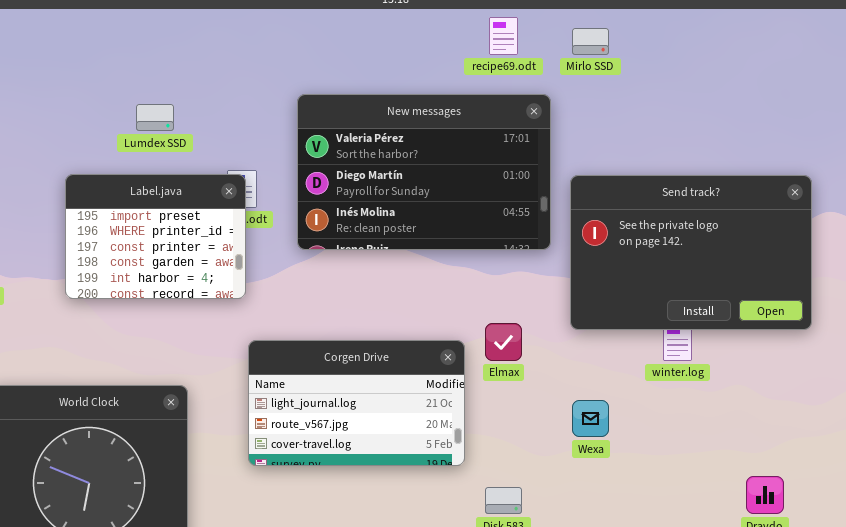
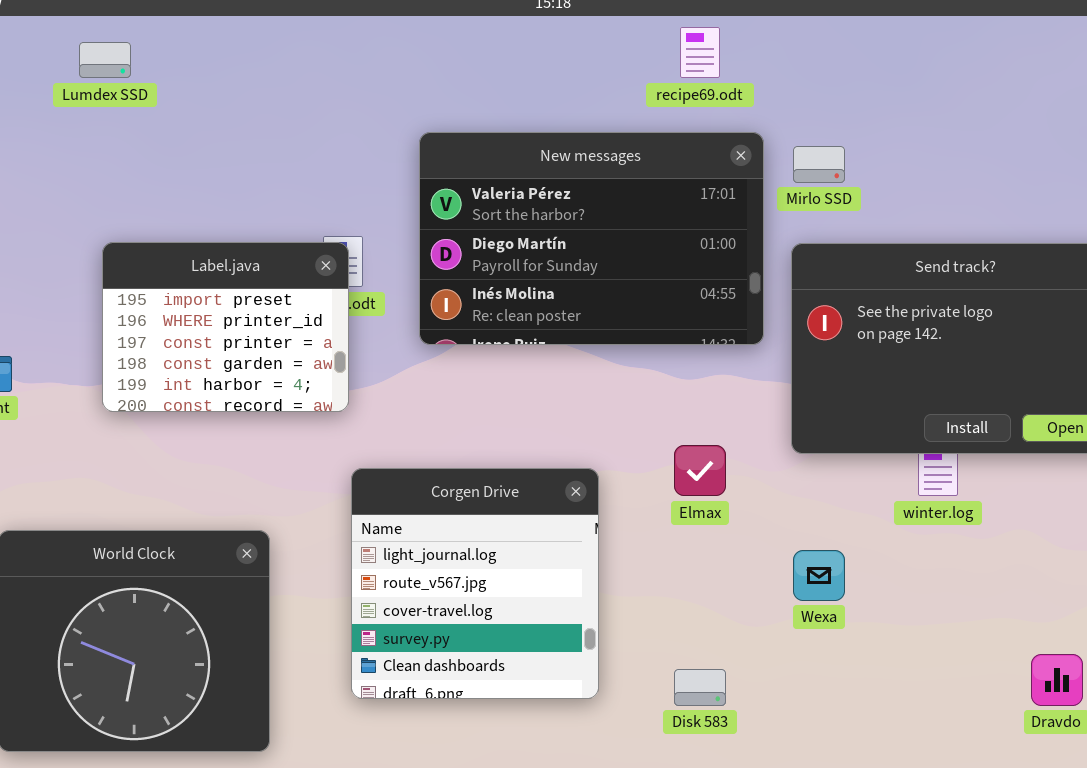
Mirlo SSD: [572,28,609,55] -> [793,146,845,183], moved
Lumdex SSD: [136,104,174,131] -> [79,42,131,78], moved
Corgen Drive: [248,340,465,466] -> [351,468,599,699], resized

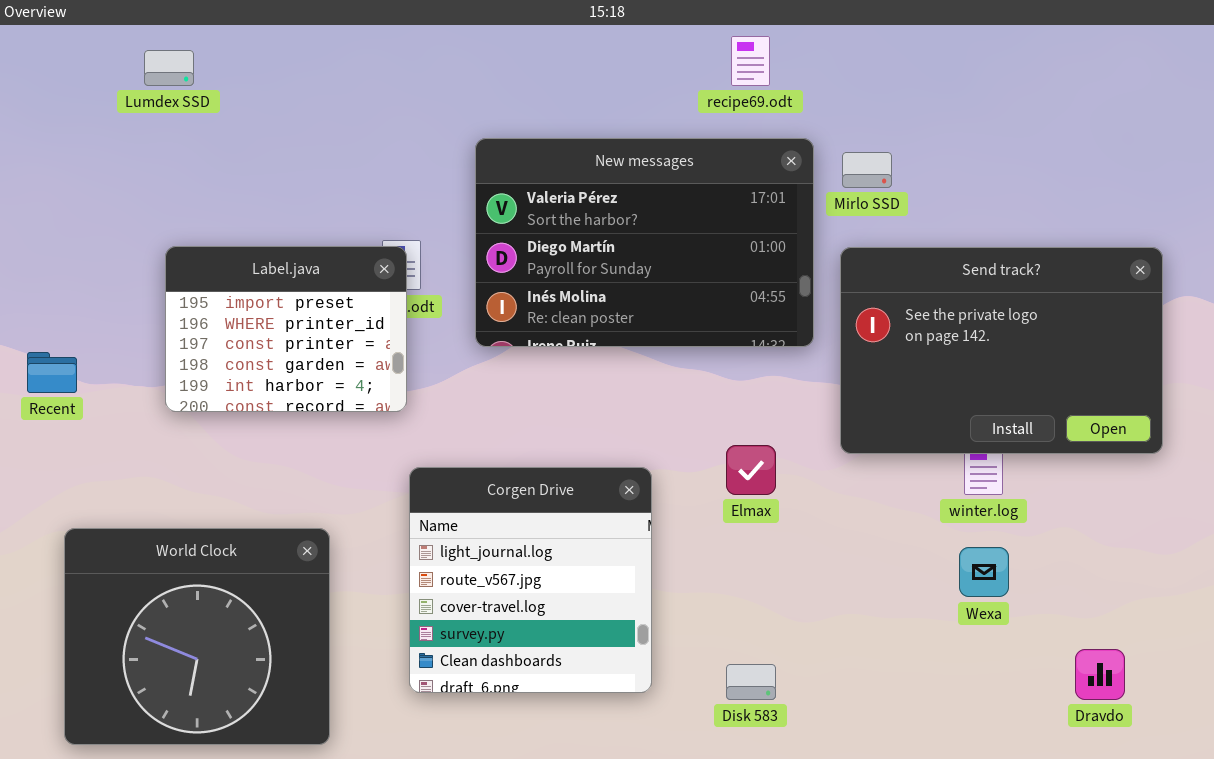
Wexa: [793,550,845,601] -> [959,547,1009,597], moved

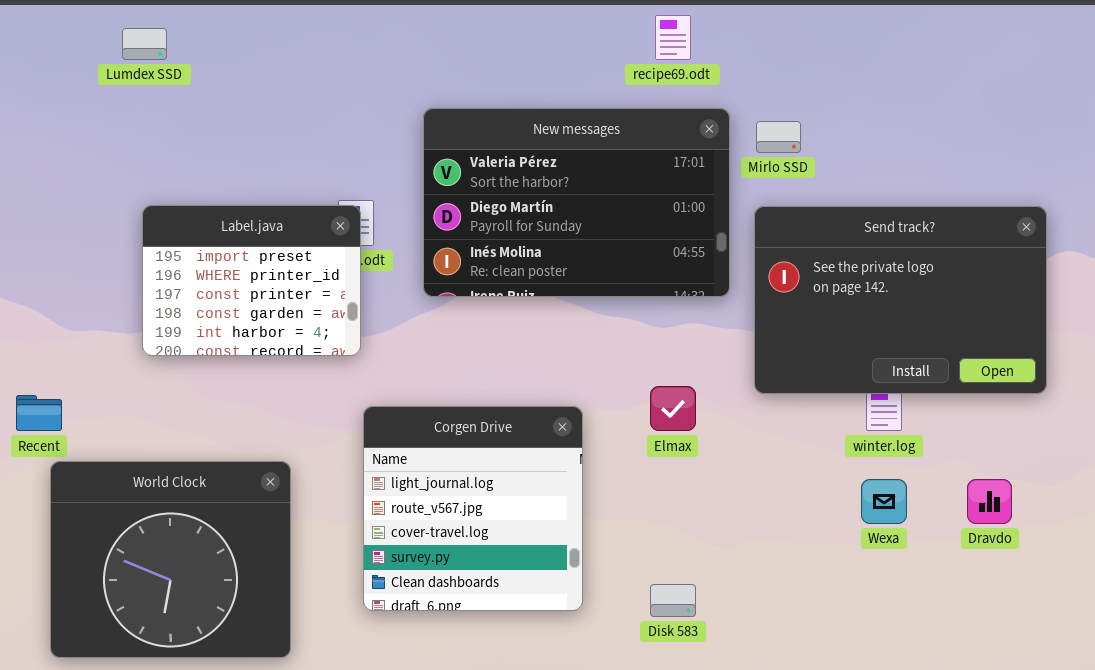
Recent: [27,352,77,393] -> [16,395,62,431], moved
Dravdo: [1075,649,1125,700] -> [967,479,1012,524], moved

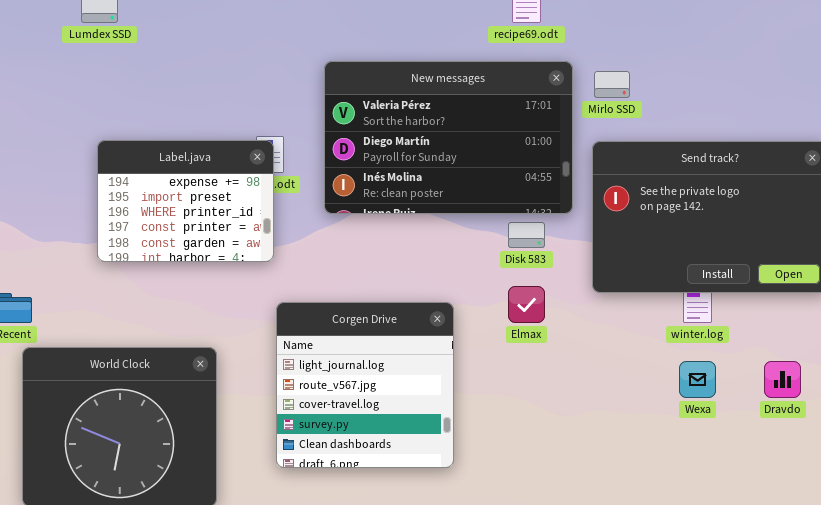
Label.java: [142,205,361,356] -> [97,140,274,262], scrolled up 1 row
Disk 583: [650,584,696,617] -> [508,222,545,248], moved

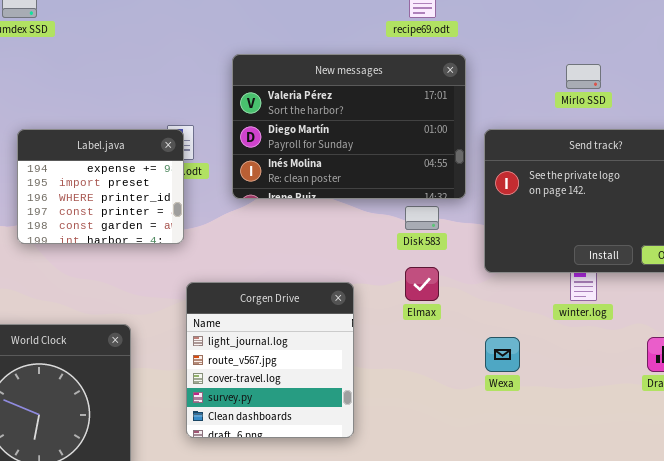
Mirlo SSD: [594,71,630,98] -> [566,64,601,89], moved
Wexa: [679,361,716,398] -> [485,337,520,372], moved

